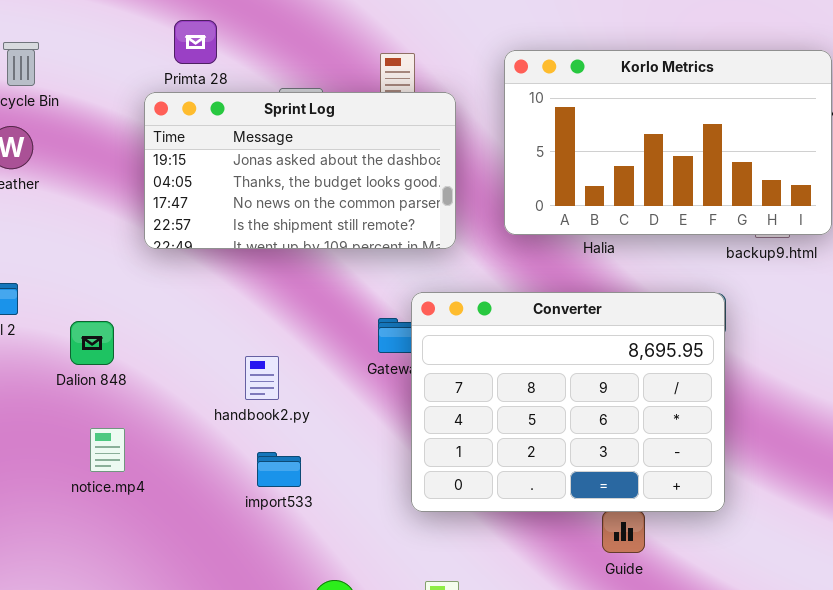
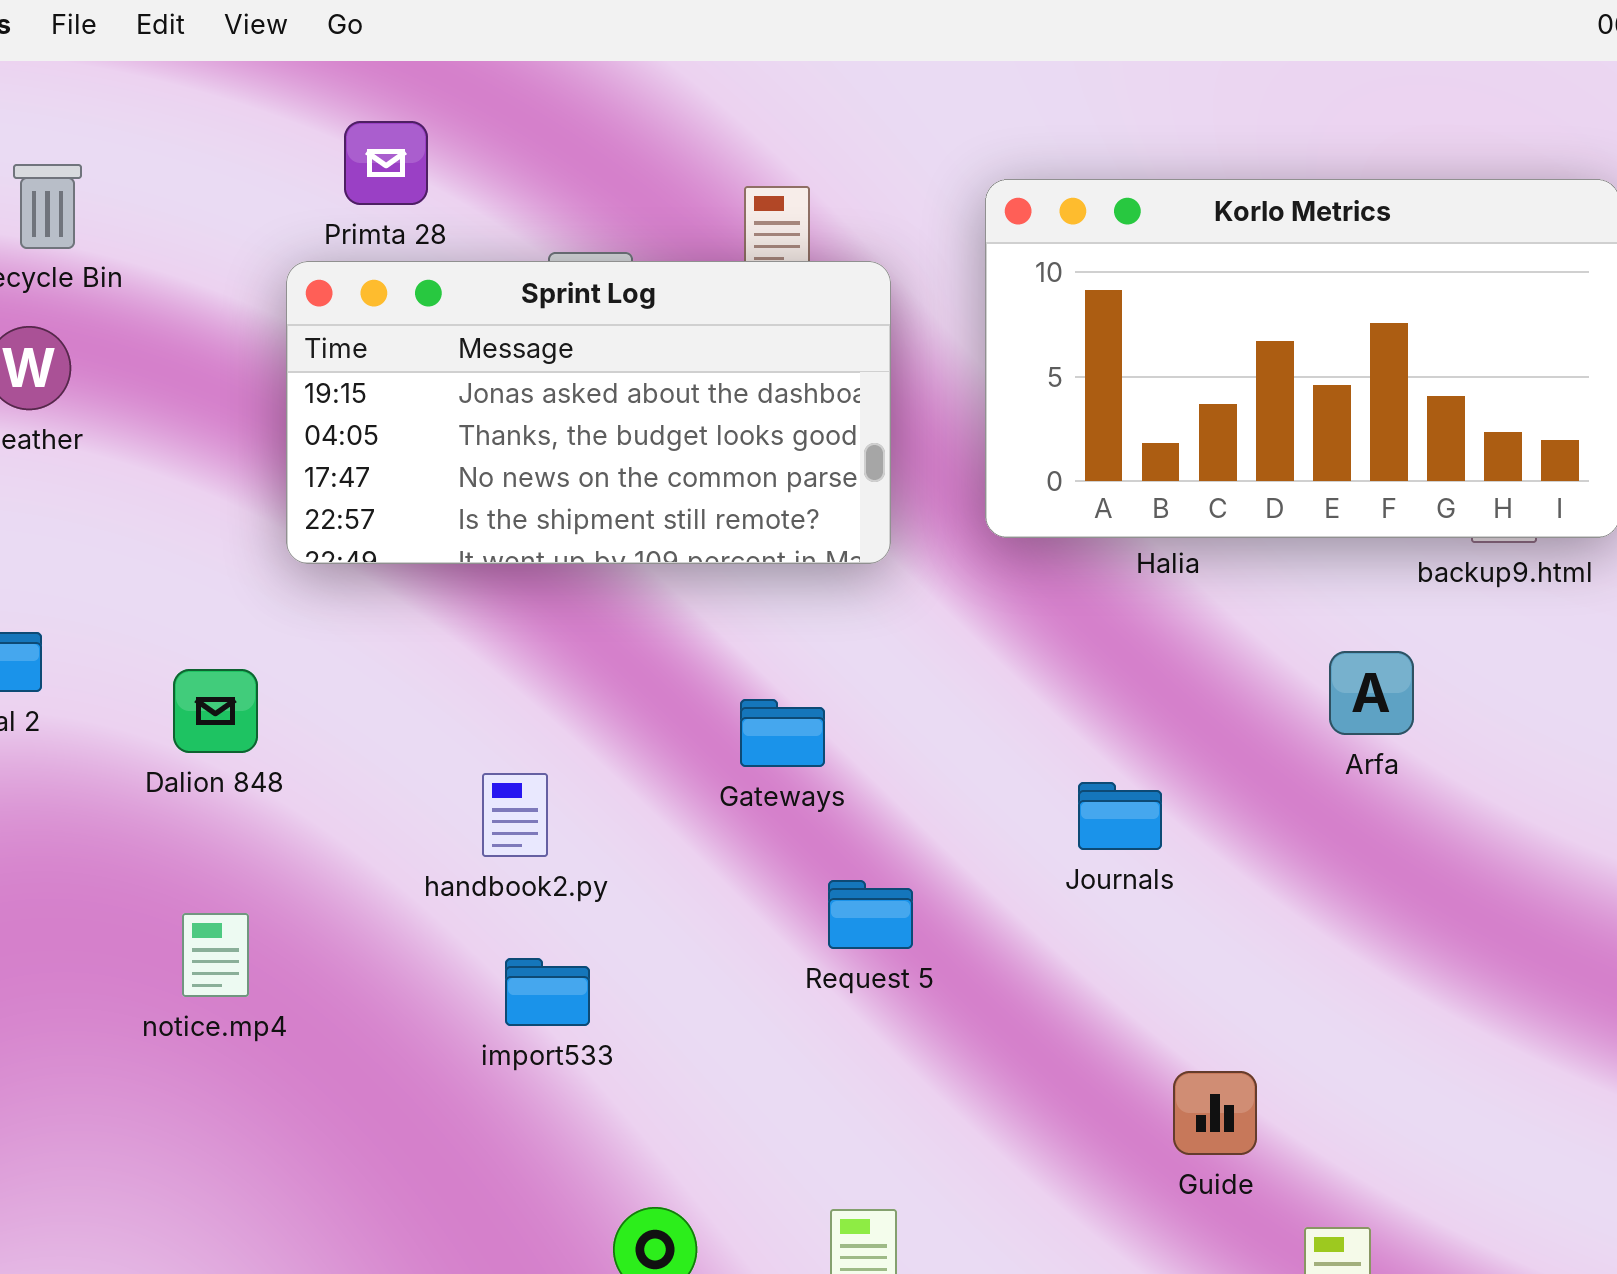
Converter: [411,292,725,512] -> none, closed
Dalion 848: [70,321,114,365] -> [173,669,258,753], moved

